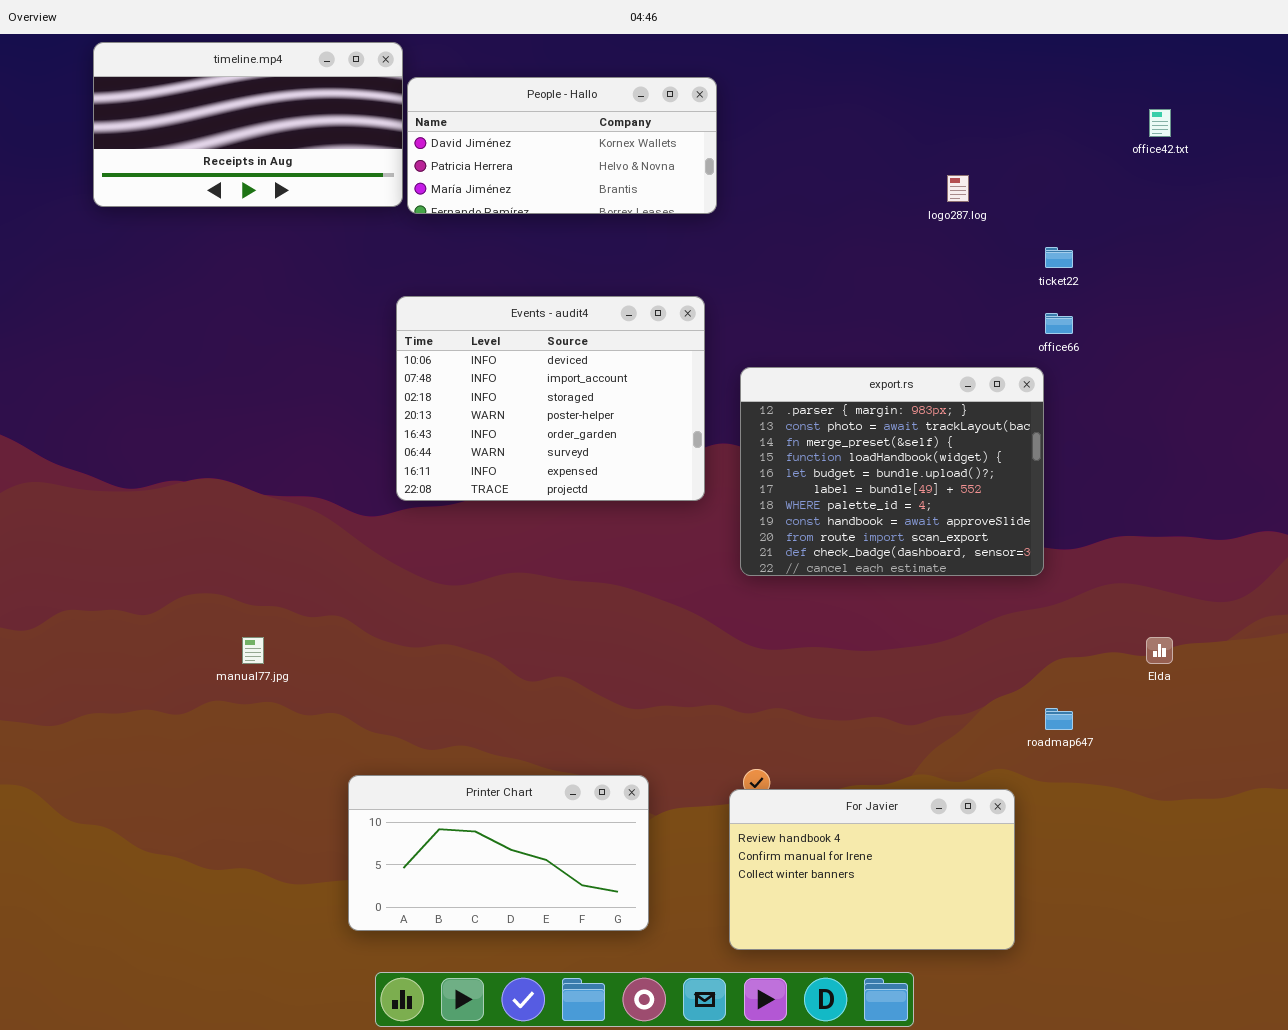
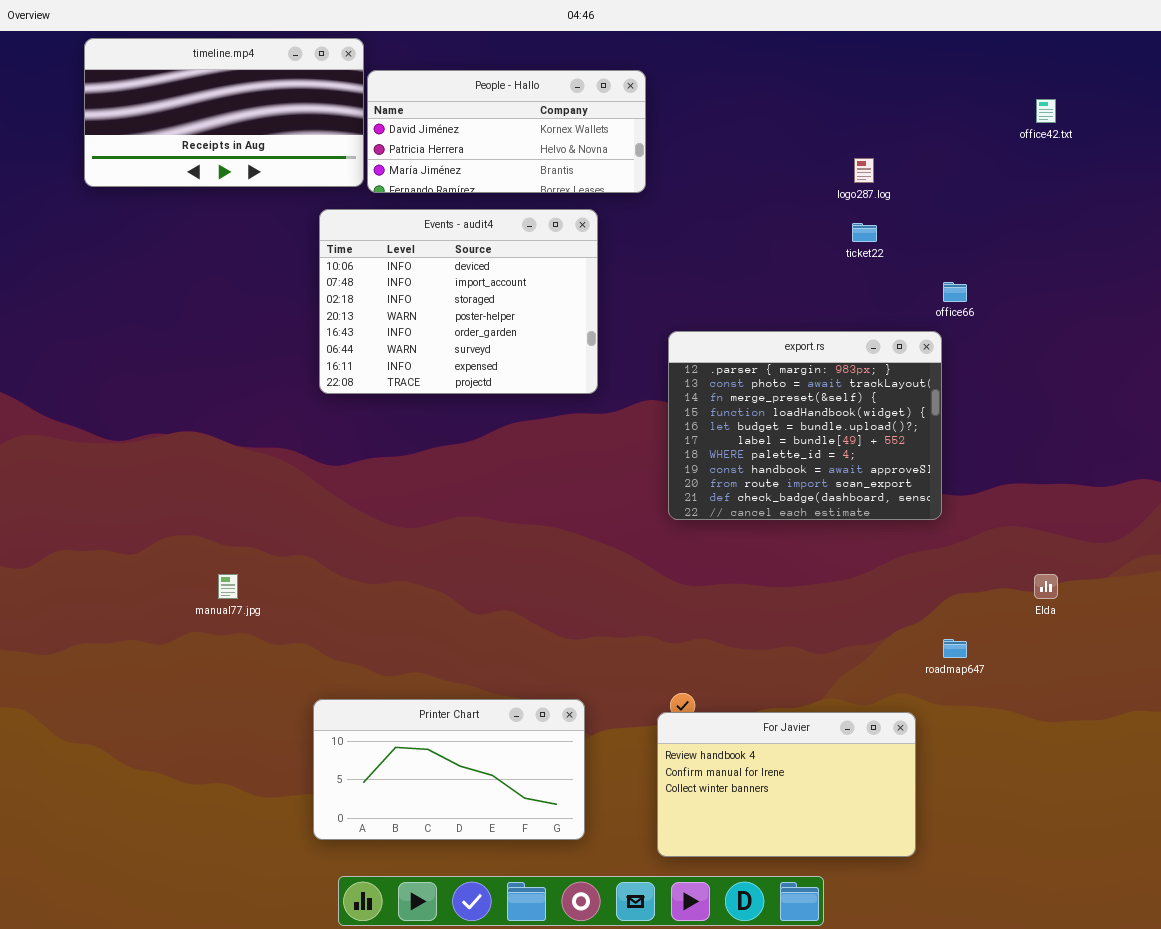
ticket22: [1045,247,1073,268] -> [852,223,877,242], moved
Events - audit4: [396,296,705,501] -> [319,209,598,394], moved

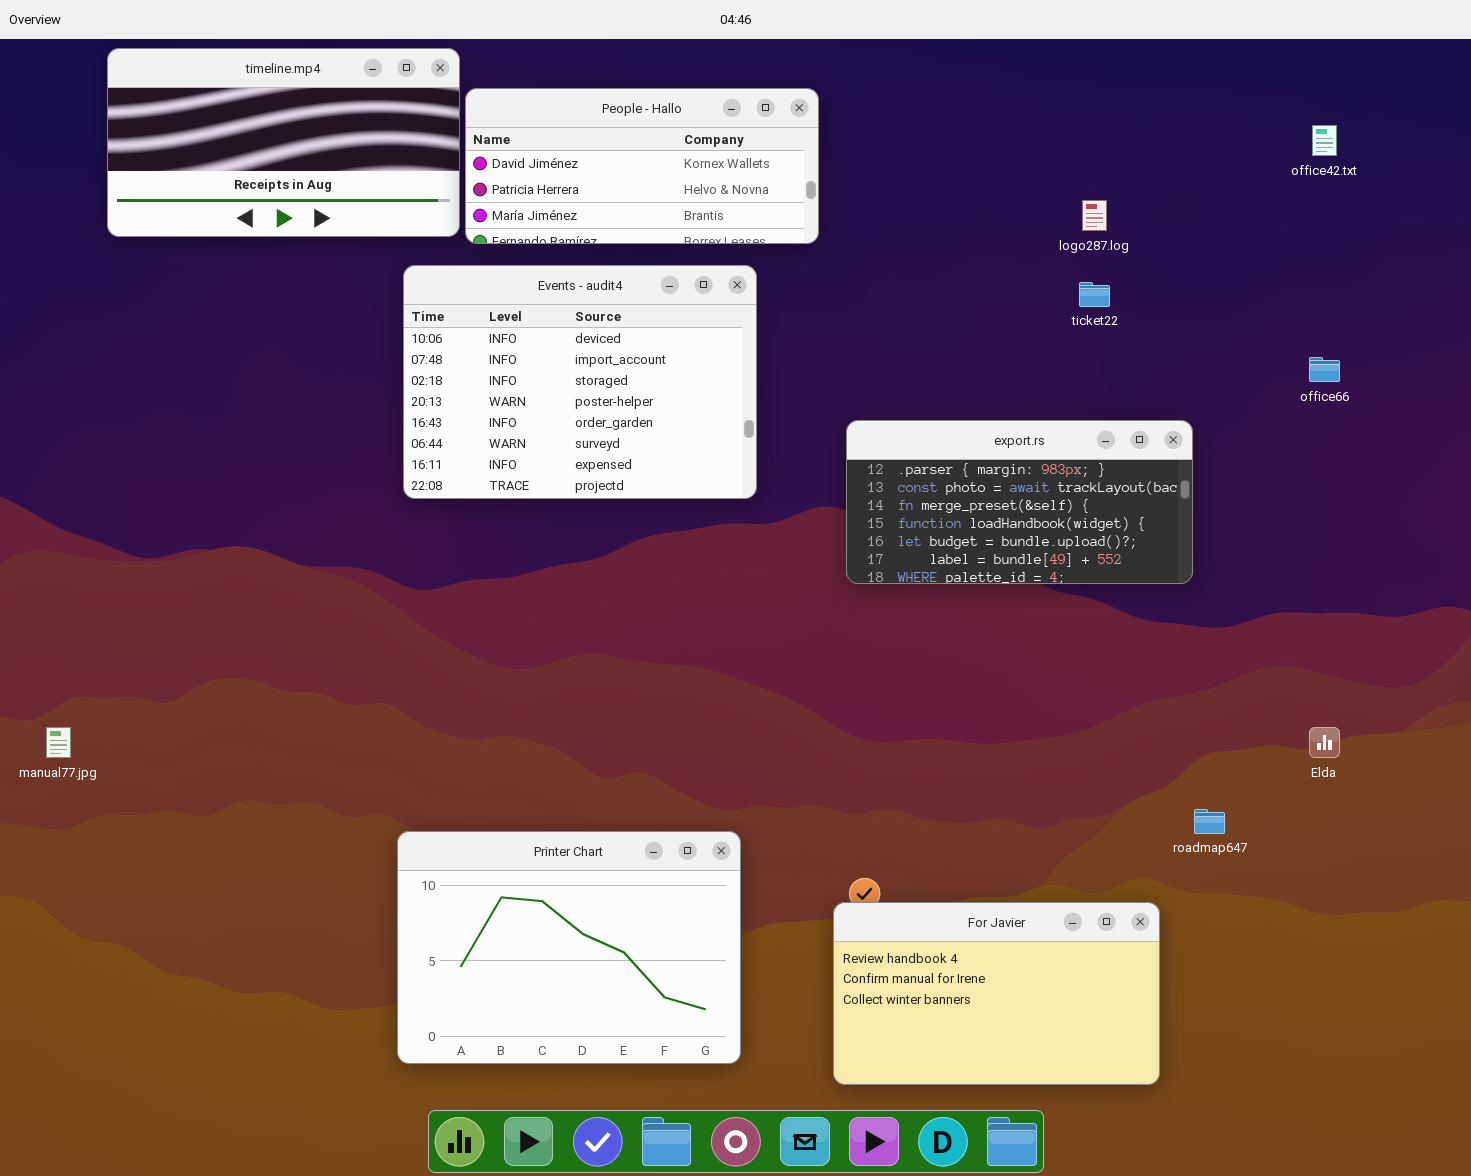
office66: [943,282,967,302] -> [1309,357,1340,382], moved
export.rs: [668,331,942,520] -> [846,420,1193,584], resized
manual77.jpg: [218,574,238,599] -> [46,727,71,758], moved
Printer Chart: [313,699,585,840] -> [397,831,741,1064], resized

